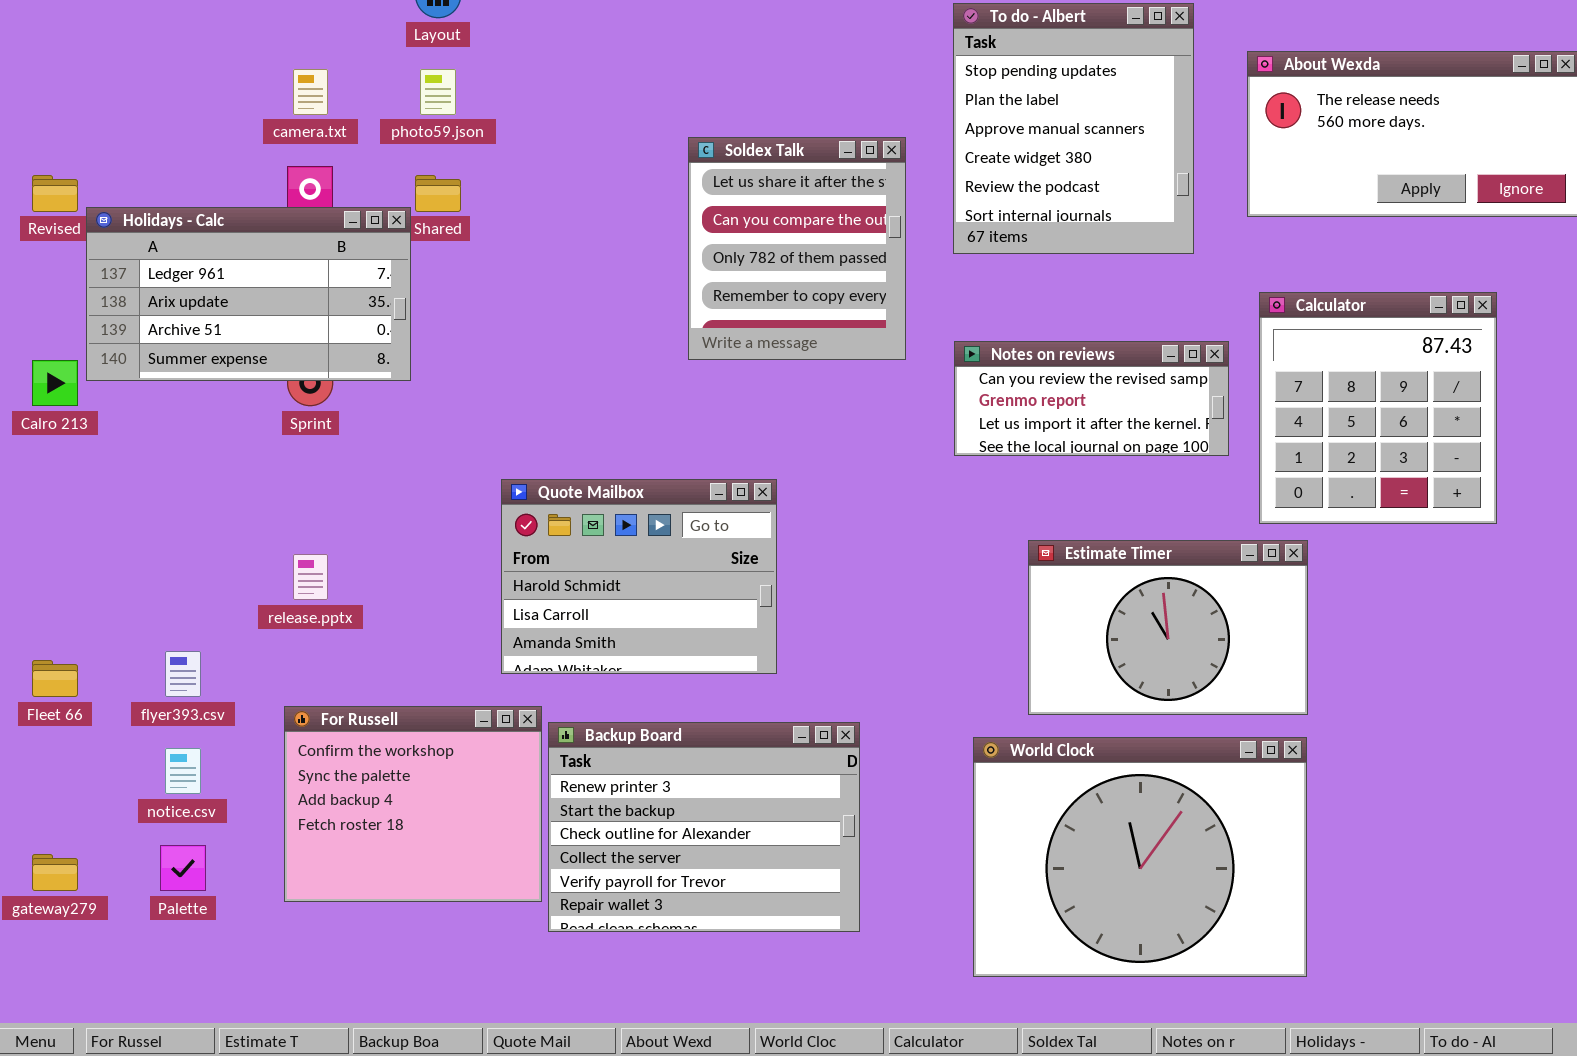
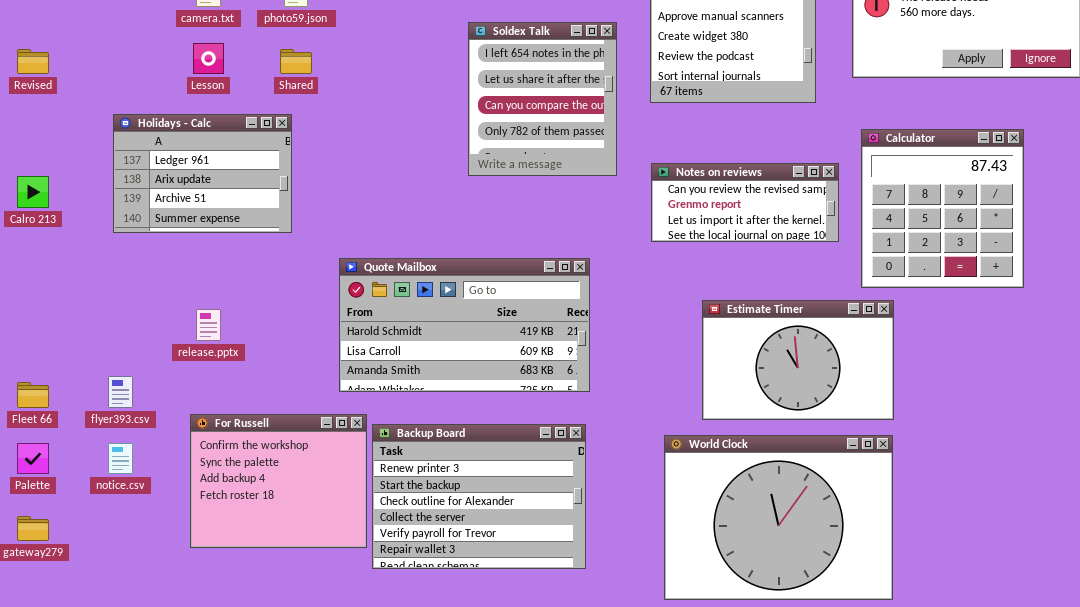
Soldex Talk: [688,137,906,360] -> [468,22,617,176], scrolled up 1 row
Holidays - Calc: [86,207,411,381] -> [113,114,292,233], moved, resized
Quote Mailbox: [501,479,777,674] -> [339,258,590,392], resized
Palette: [160,845,206,891] -> [17,443,49,474], moved

